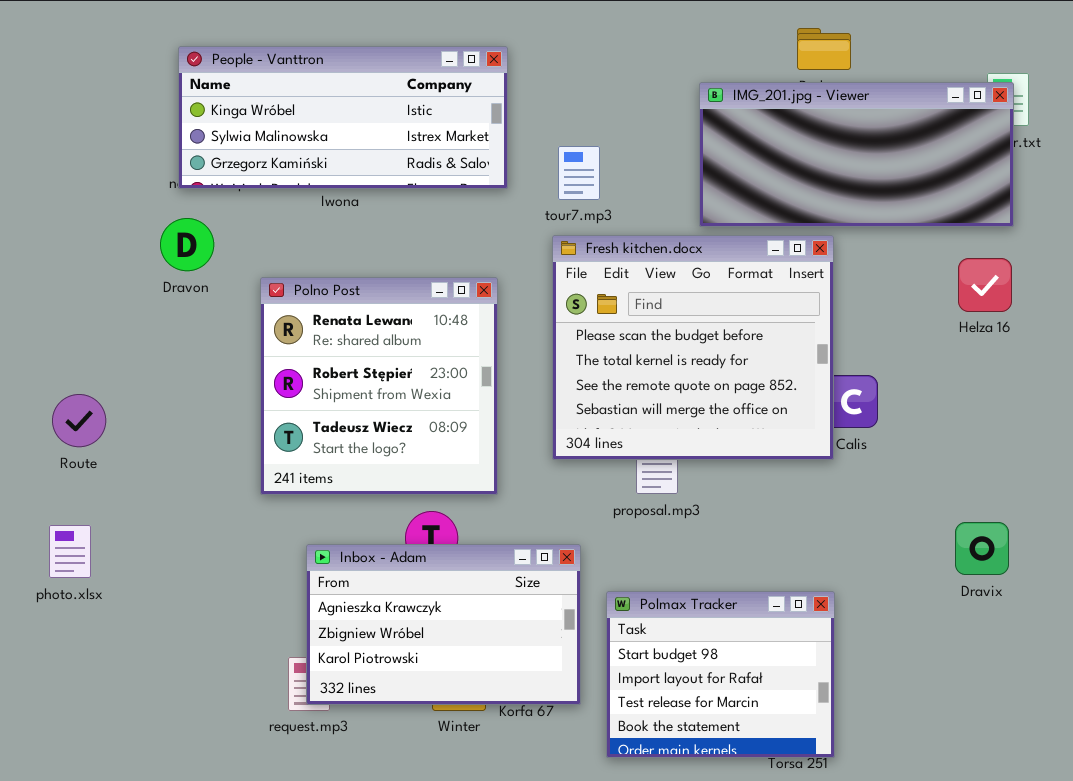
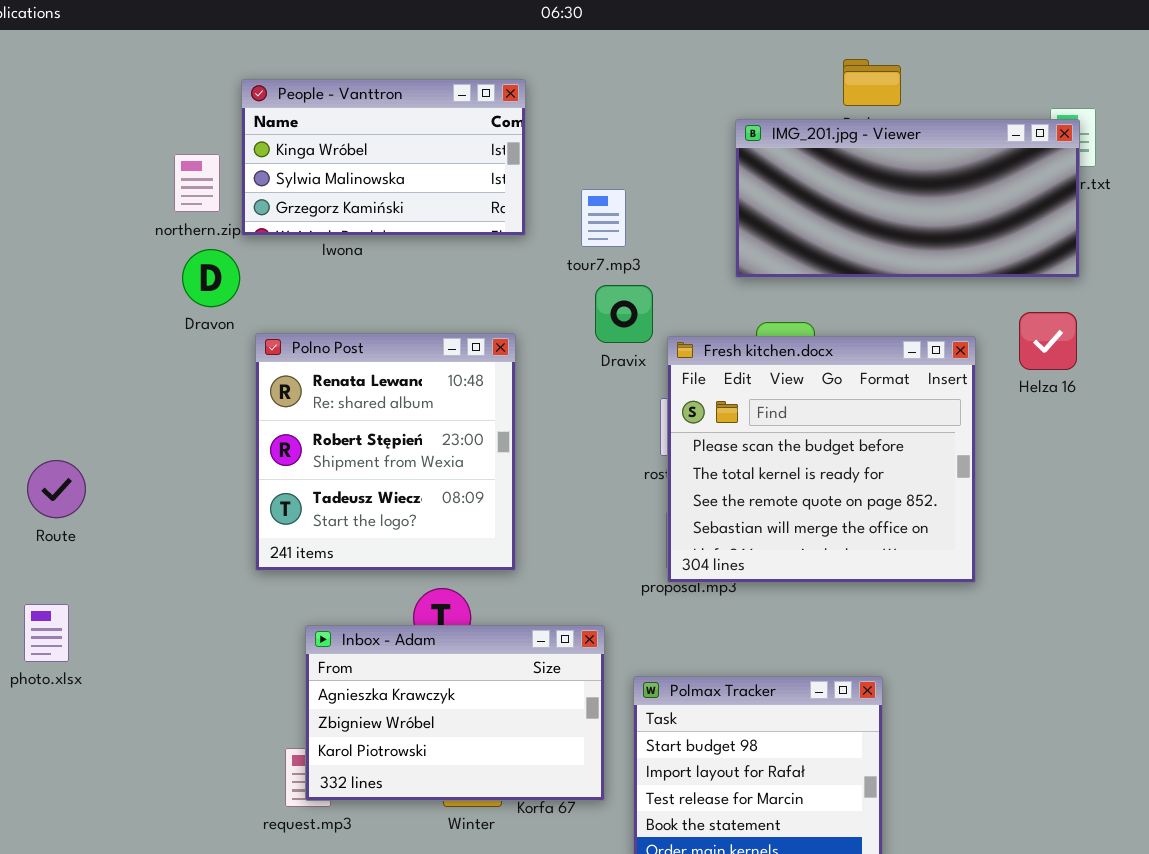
People - Vanttron: [178,46,508,189] -> [241,79,526,236], resized
Dravon: [160,218,214,271] -> [182,249,240,307], moved
Fresh kitchen.docx: [552,235,834,460] -> [667,336,976,583], moved
Dravix: [955,522,1009,575] -> [595,285,653,343], moved

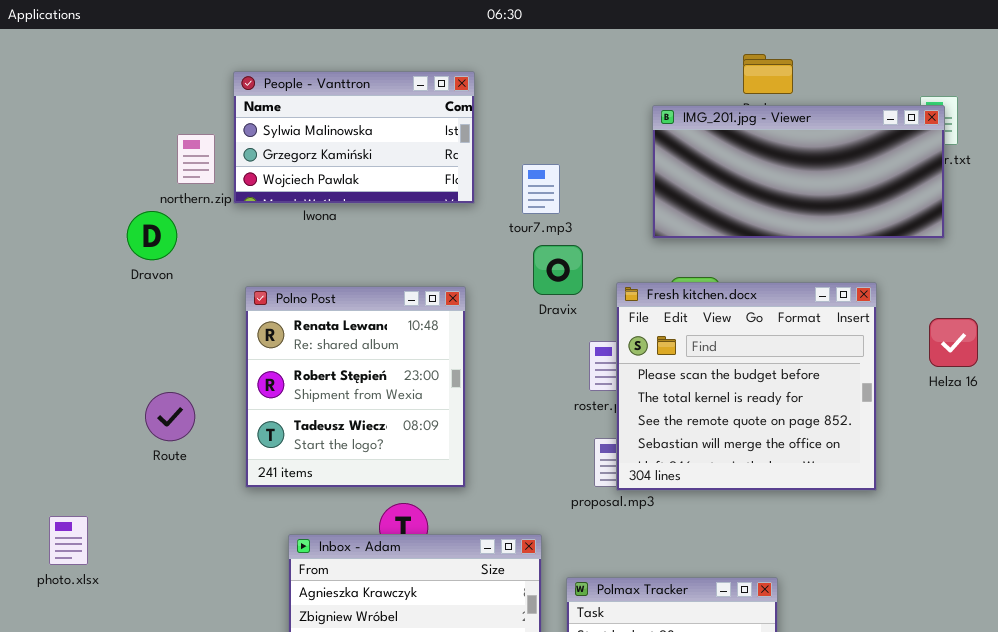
People - Vanttron: [241,79,526,236] -> [233,71,475,204], scrolled down 1 row
Dravon: [182,249,240,307] -> [127,211,177,260], moved
Helza 16: [1019,312,1077,370] -> [929,318,978,367], moved
Fresh kitchen.docx: [667,336,976,583] -> [616,282,877,491], moved
Route: [27,460,86,518] -> [145,392,195,441], moved

